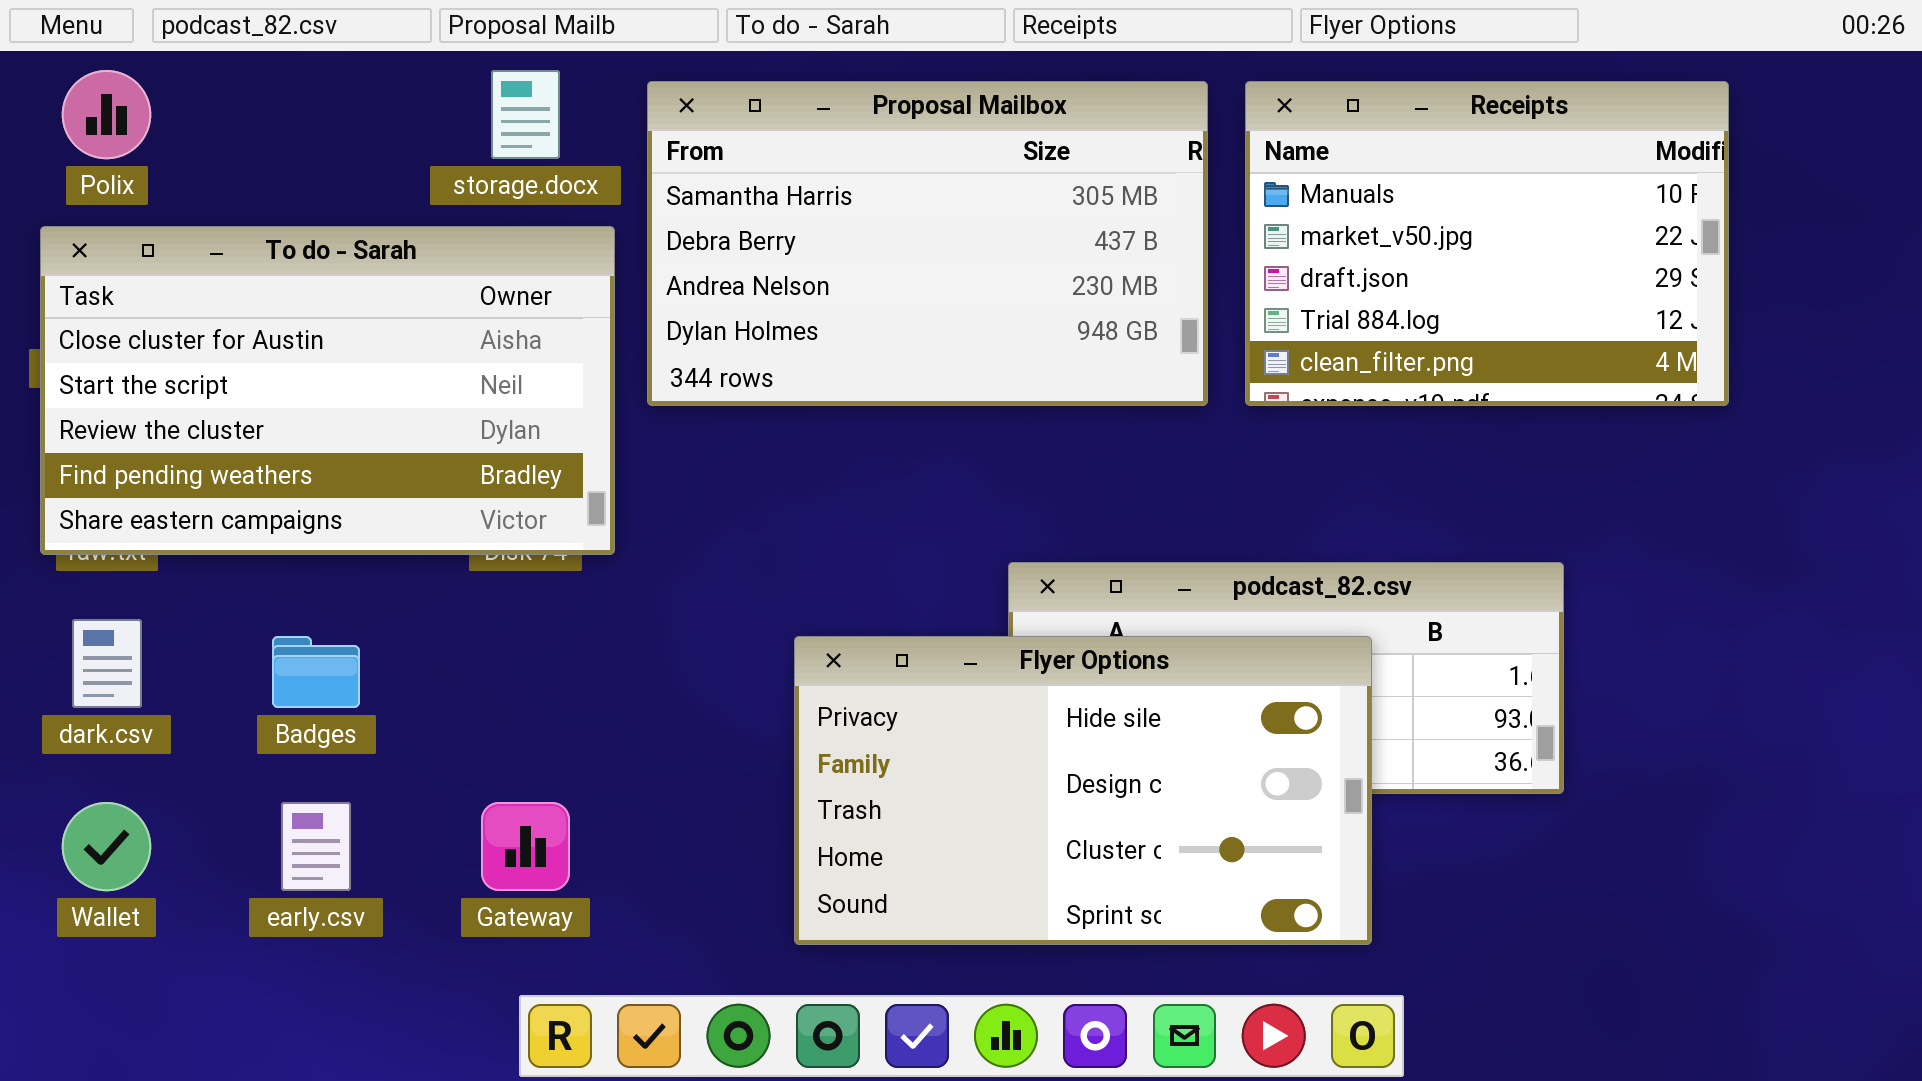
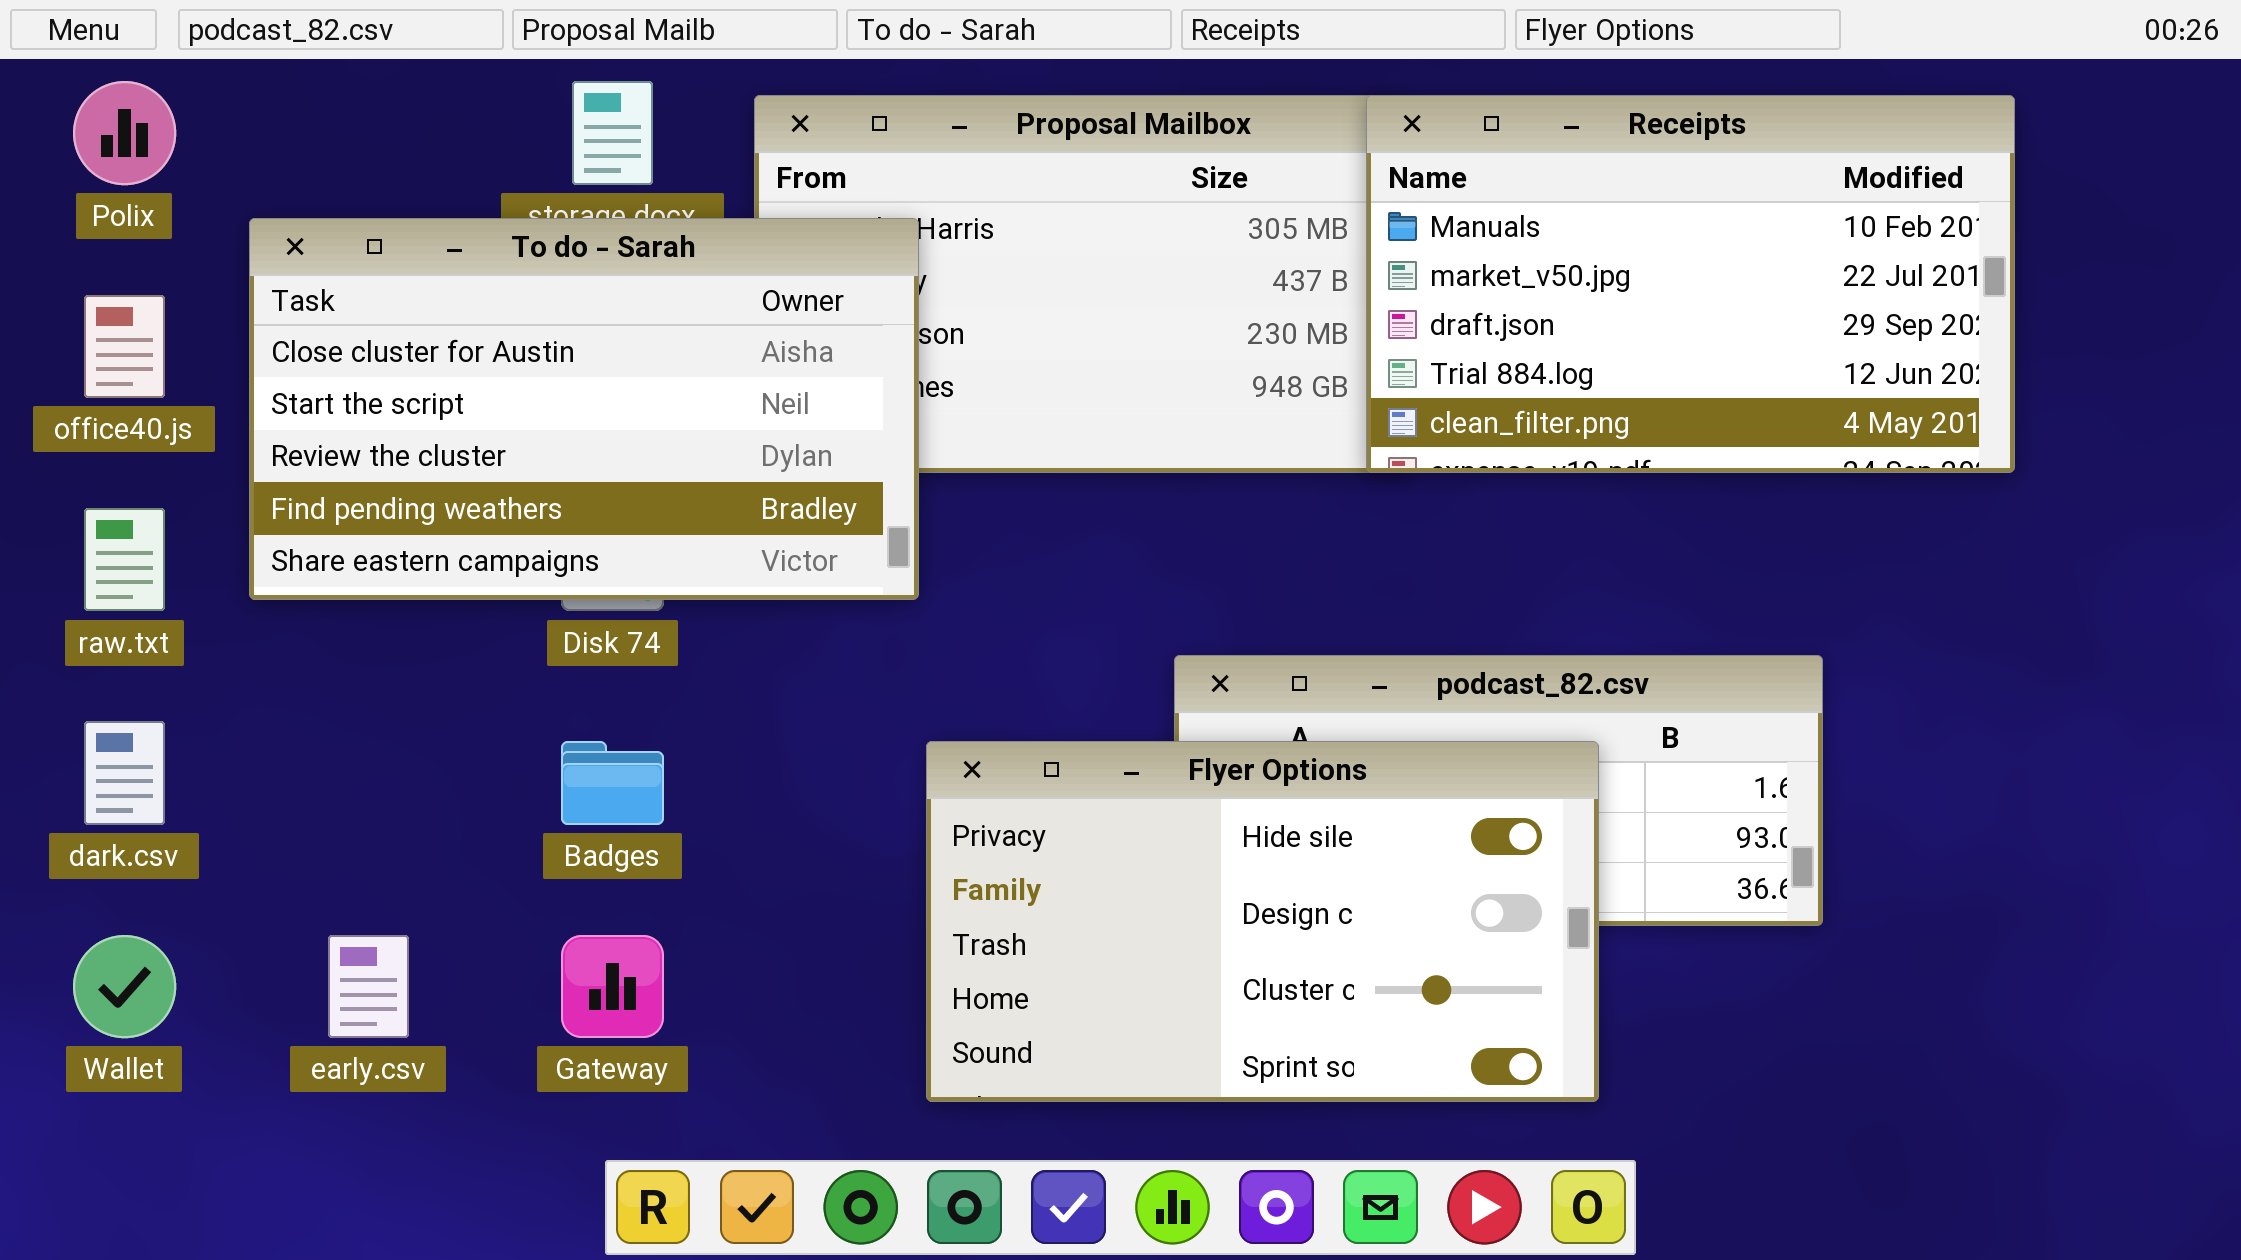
Receipts: [1245,81,1729,406] -> [1366,95,2015,473], resized
To do - Sarah: [40,226,615,555] -> [249,218,919,600], moved
Badges: [272,636,360,708] -> [561,741,664,825], moved

